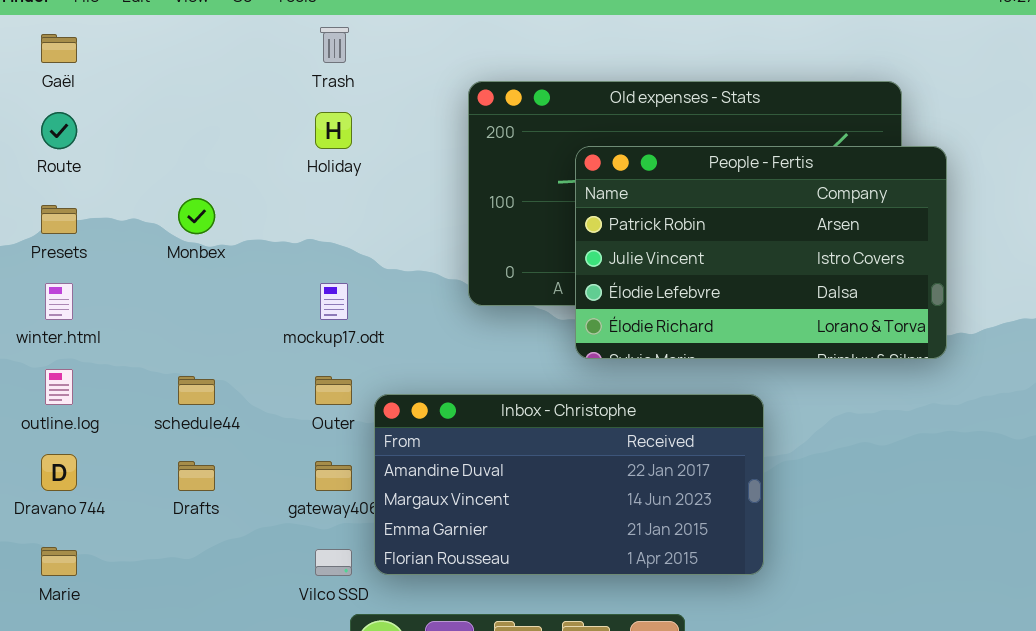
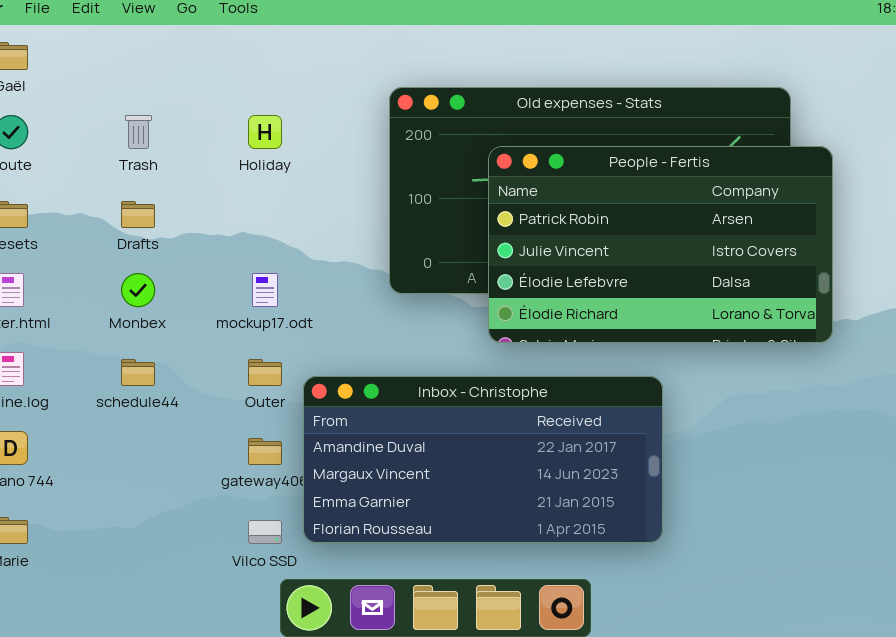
Trash: [320,27,349,63] -> [125,115,152,149], moved
Monbex: [178,198,215,234] -> [121,273,155,307], moved
Drafts: [178,461,215,491] -> [121,201,155,228], moved

